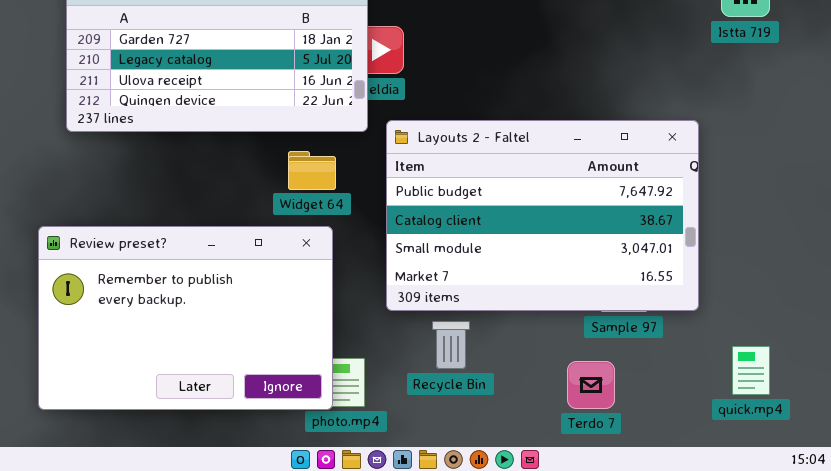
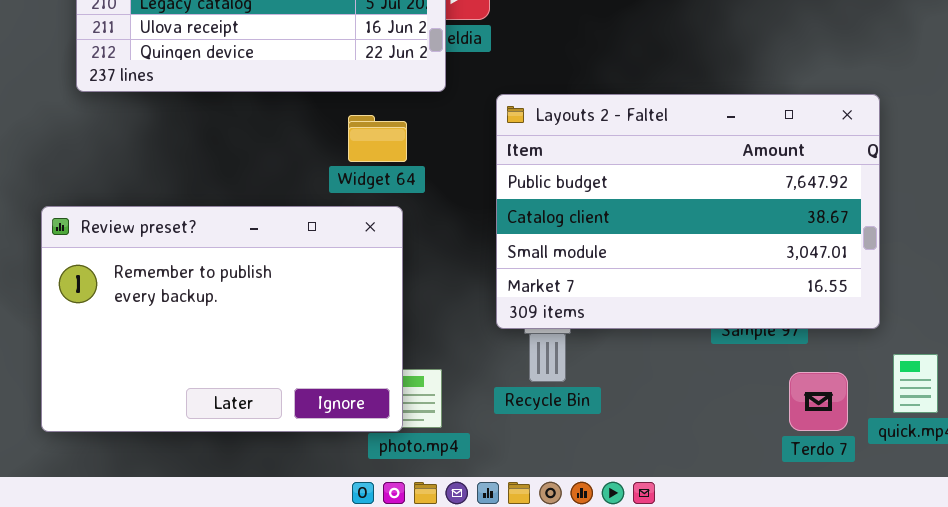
Layouts 2 - Faltel: [386,120,699,311] -> [496,94,880,329], moved
Terdo 7: [567,361,615,409] -> [789,372,848,431], moved

